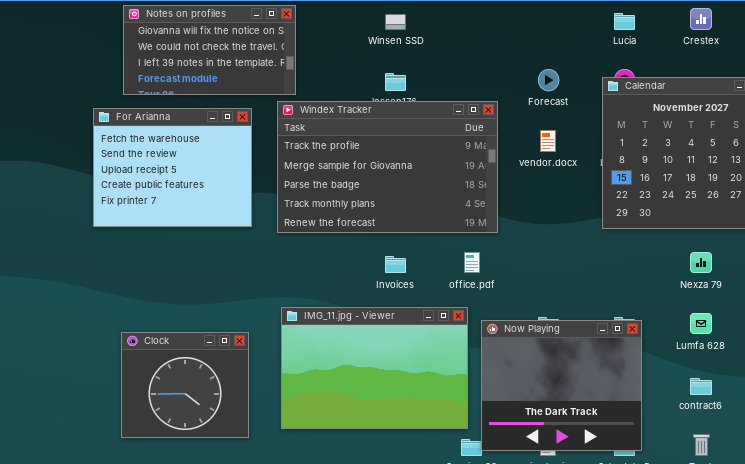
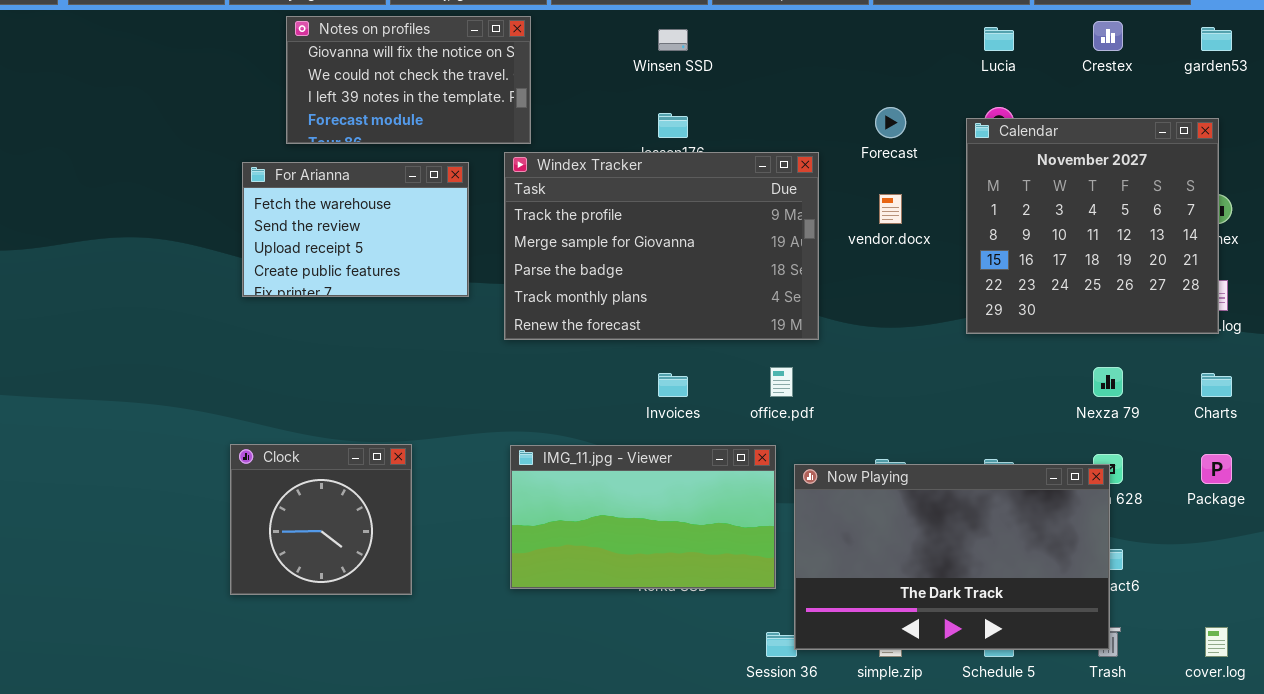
For Arianna: [93,108,252,227] -> [242,162,469,297], resized
IMG_11.jpg - Viewer: [281,307,468,429] -> [510,445,776,589], resized
Now Playing: [481,320,642,451] -> [794,464,1110,650], resized
Clock: [121,332,249,438] -> [230,444,412,595], moved

